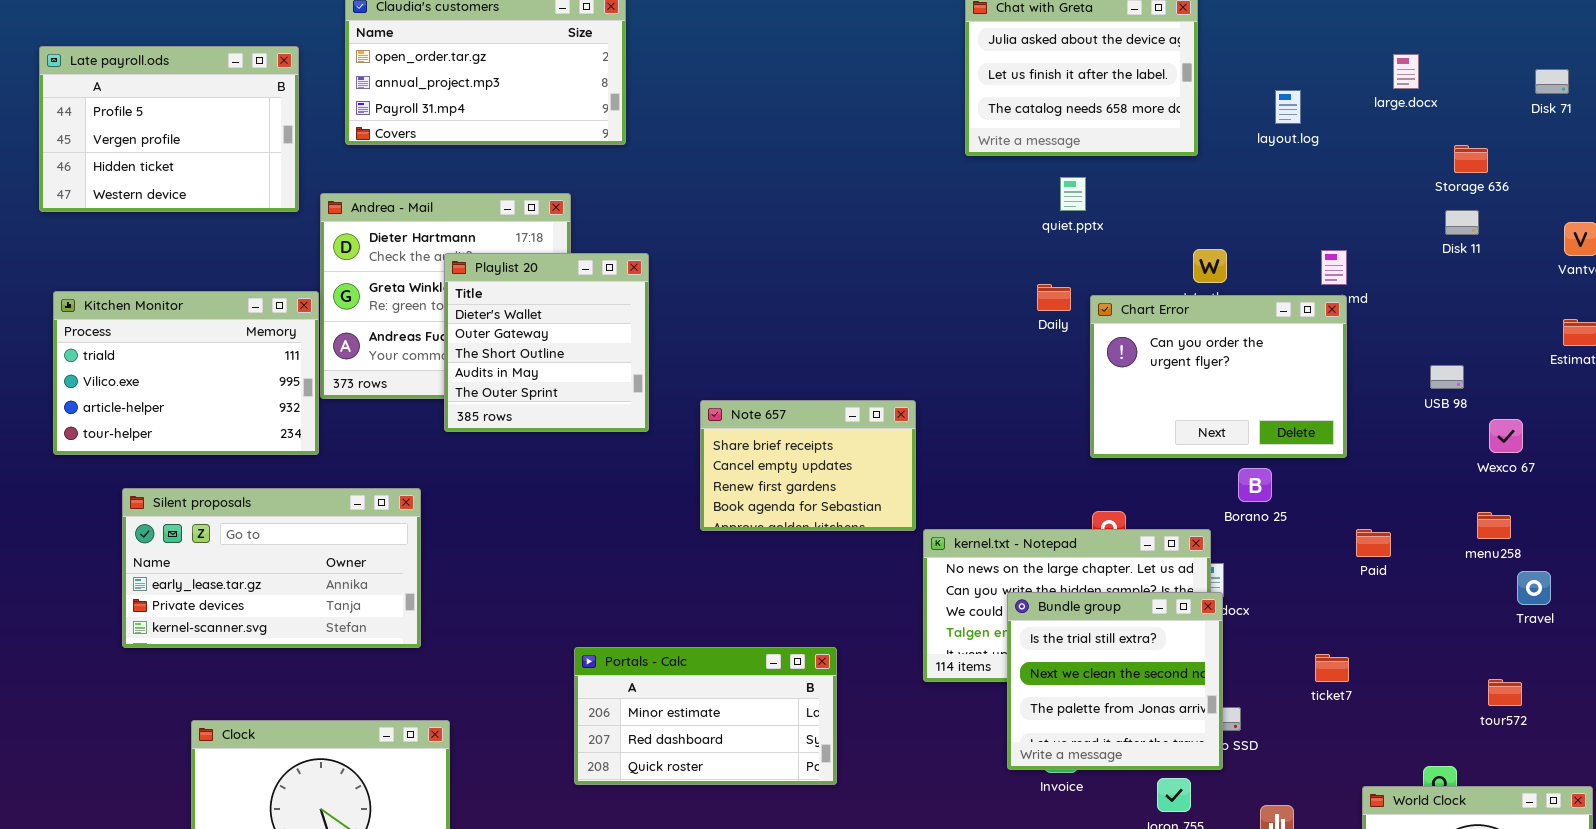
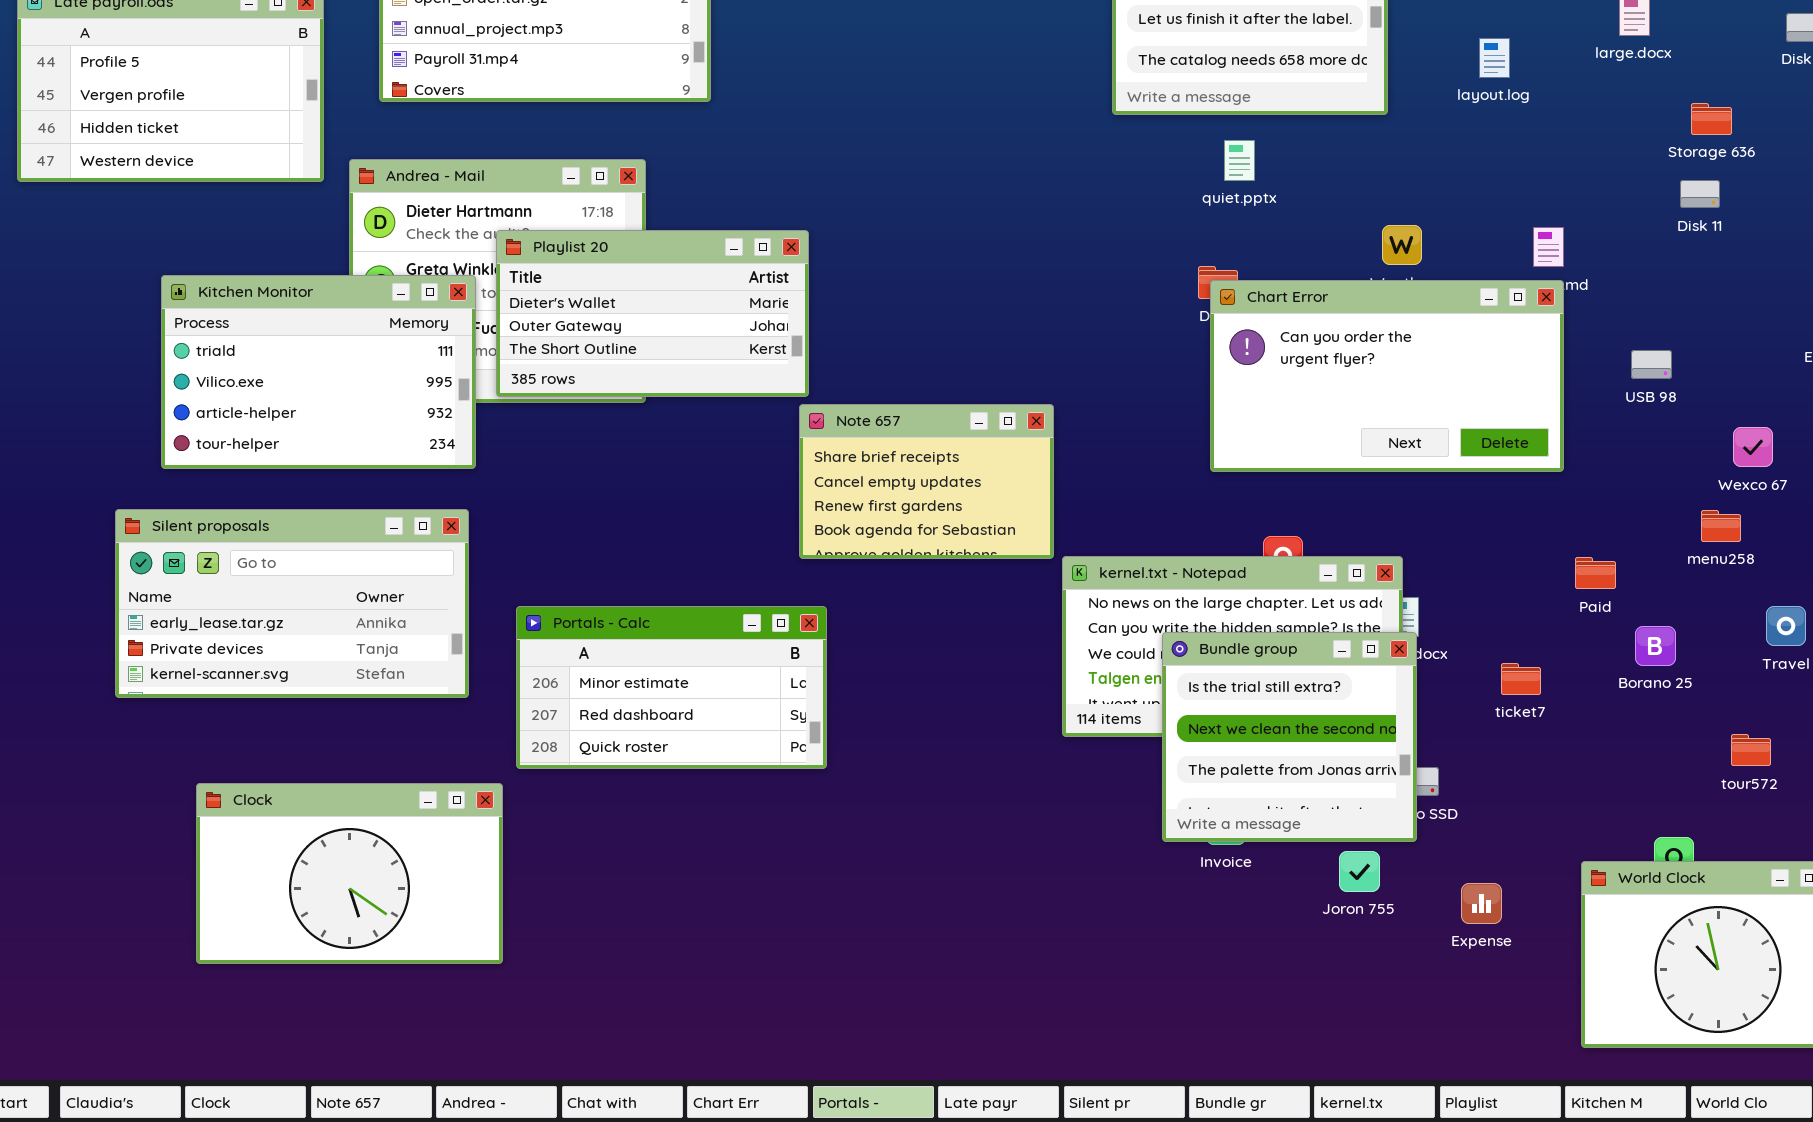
Playlist 20: [444,253,649,432] -> [496,230,809,397], resized
Kitchen Monitor: [53,291,319,455] -> [161,275,476,469], moved
Chart Error: [1090,295,1347,458] -> [1210,280,1564,472], resized
USB 98: [1430,365,1464,389] -> [1631,350,1672,379], moved
Borano 25: [1238,468,1272,502] -> [1635,626,1676,666], moved
menu258: [1477,512,1511,539] -> [1701,510,1741,542], moved
Portals - Calc: [574,647,837,785] -> [516,606,827,769], moved
ticket7: [1315,654,1349,682] -> [1501,663,1541,695], moved

